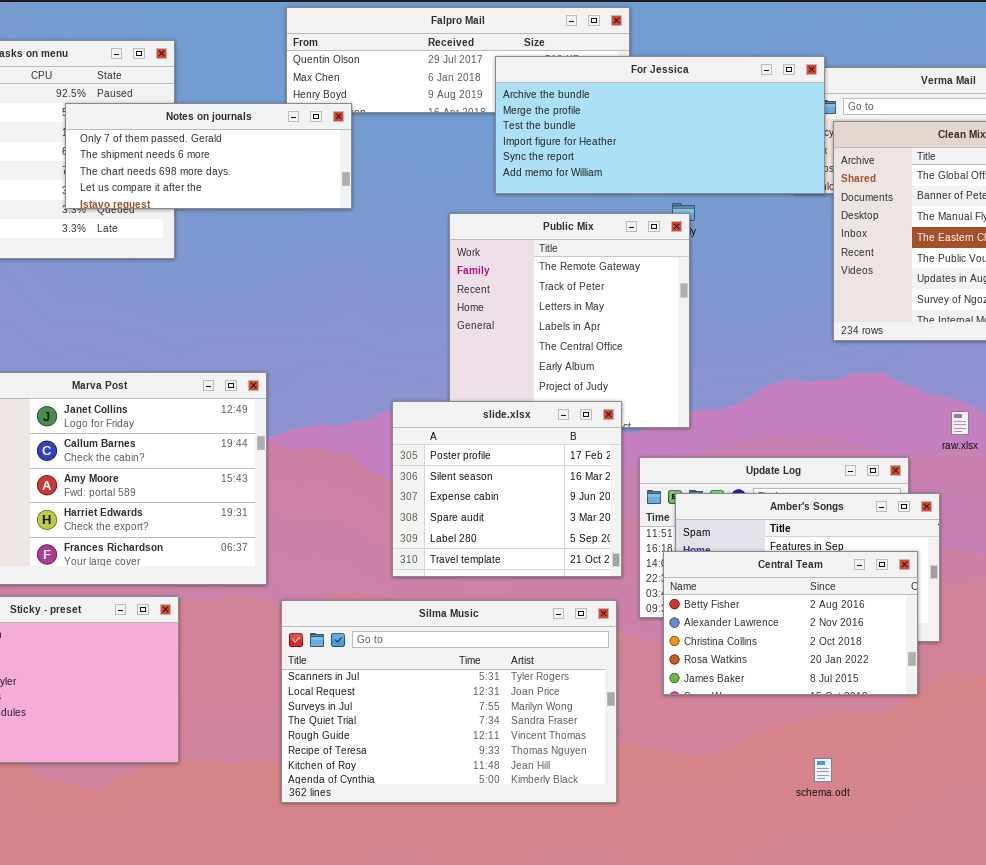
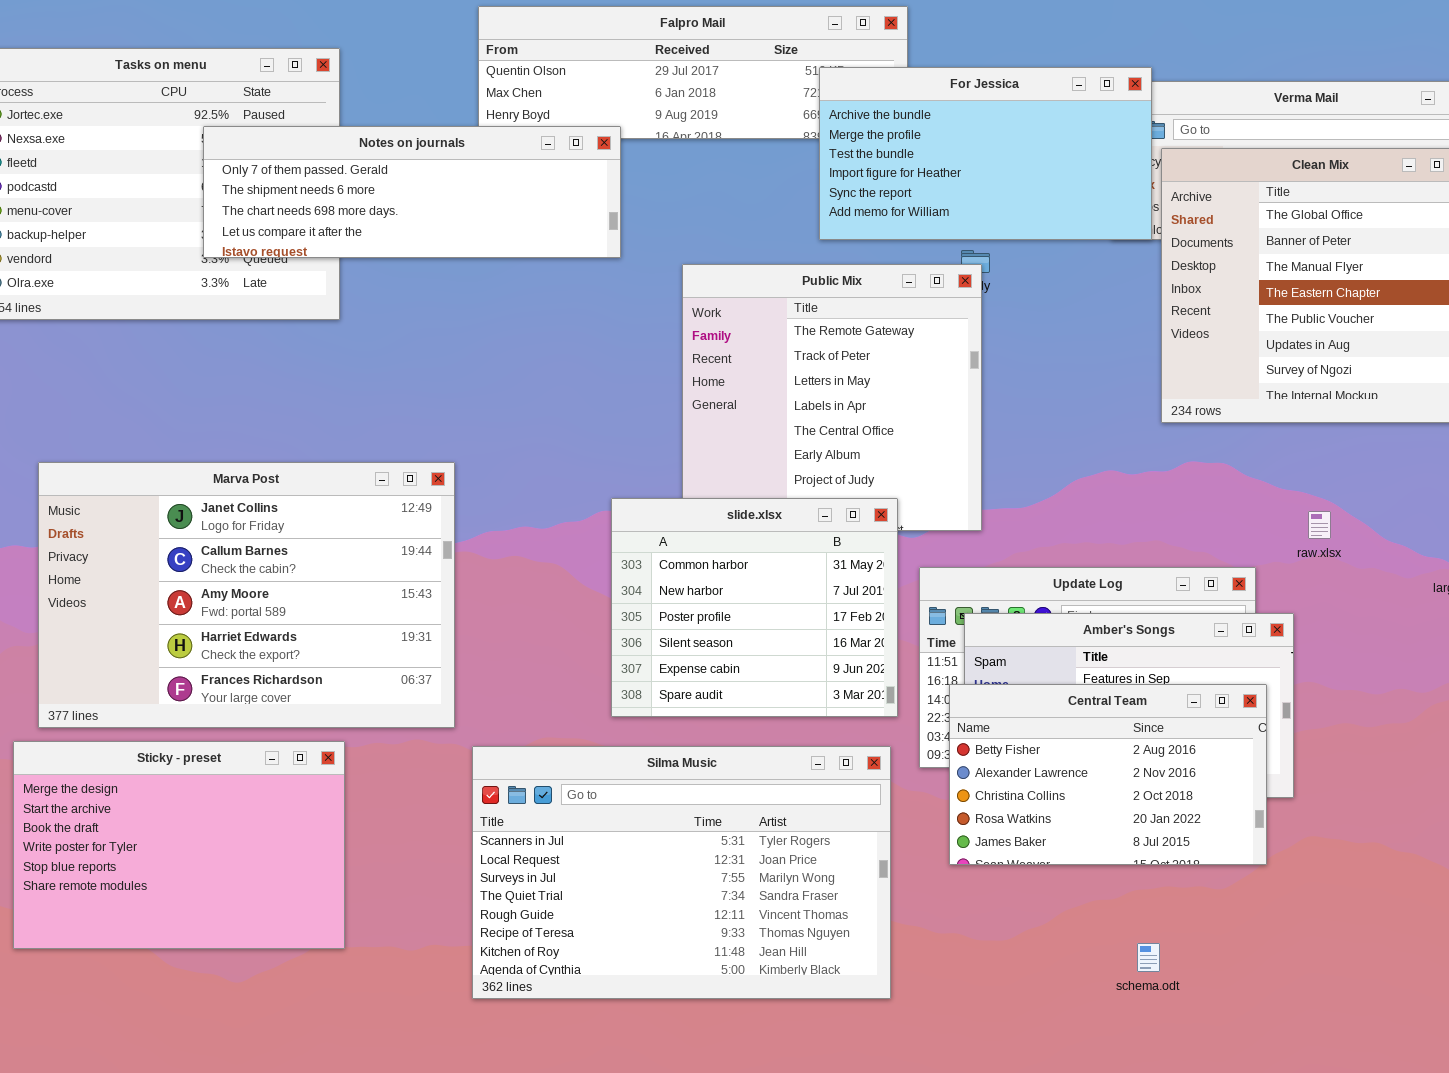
For Jessica: [495,56,825,194] -> [819,67,1152,240], resized
Notes on journals: [65,103,352,209] -> [203,126,621,258], resized
slide.xlsx: [392,401,622,577] -> [611,498,898,717], scrolled up 2 rows

